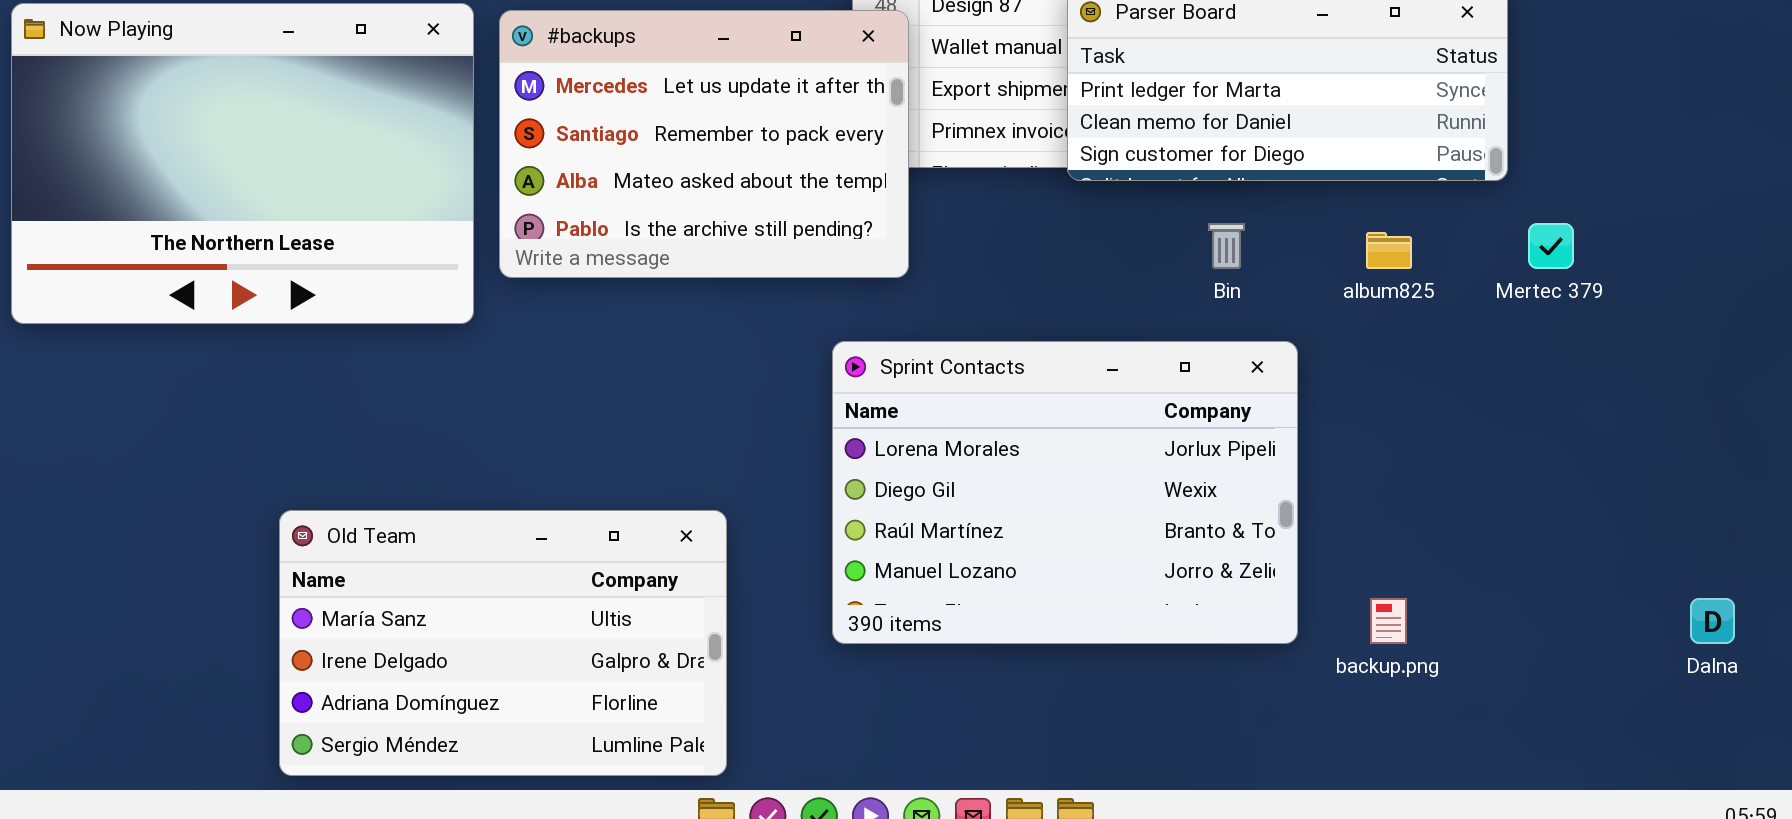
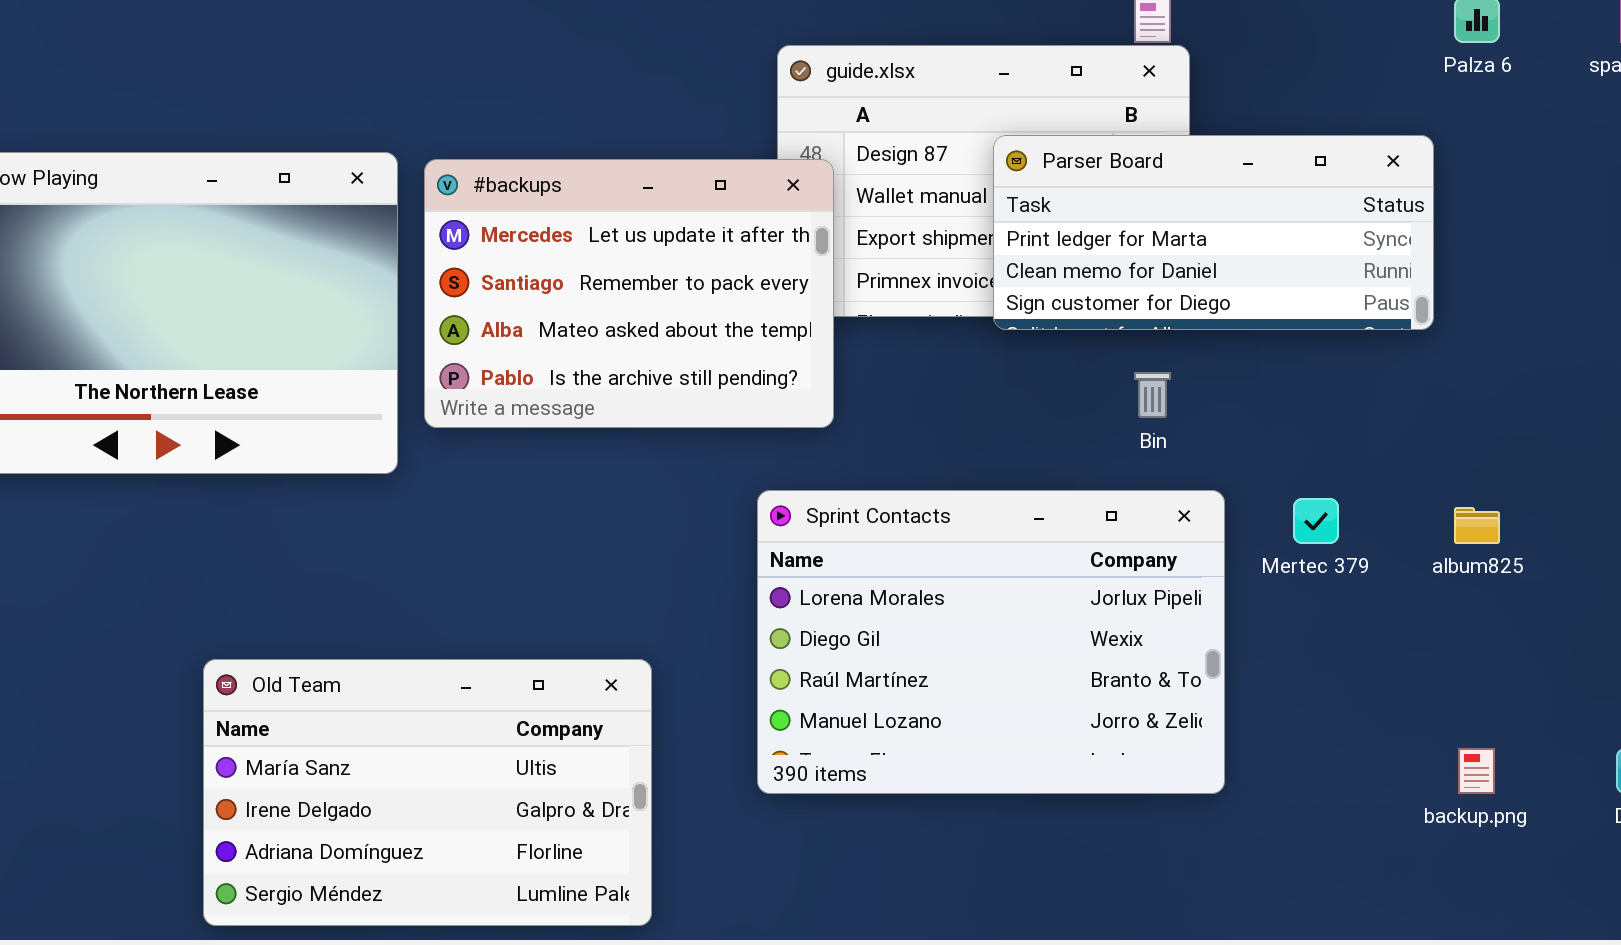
Mertec 379: [1528,223,1574,269] -> [1293,498,1339,544], moved
album825: [1366,232,1412,269] -> [1454,507,1500,544], moved
backup.png: [1370,598,1407,644] -> [1458,748,1495,794], moved

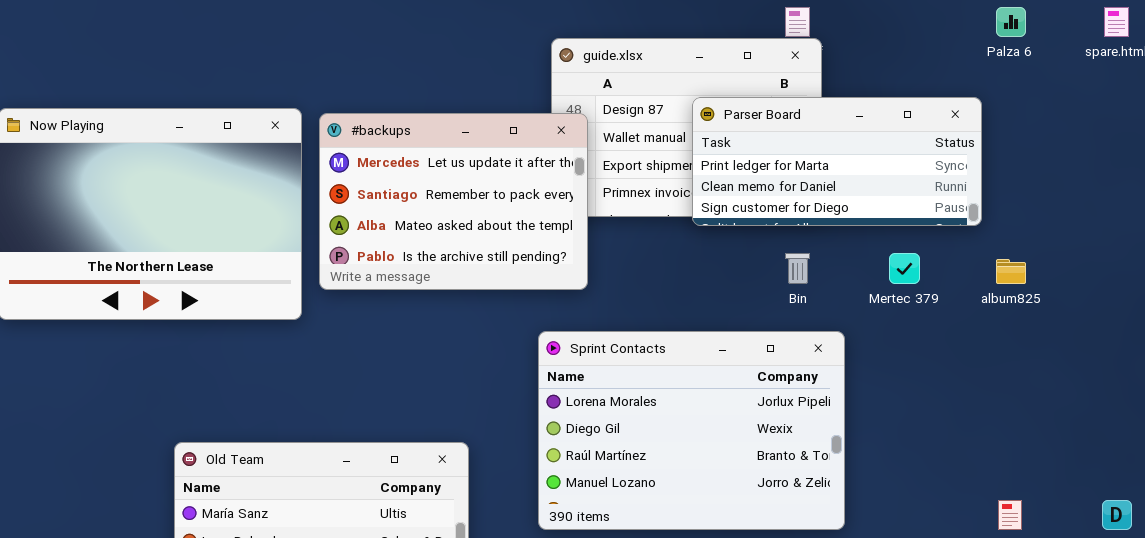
Mertec 379: [1293,498,1339,544] -> [889,253,920,284], moved
album825: [1454,507,1500,544] -> [996,259,1026,284], moved

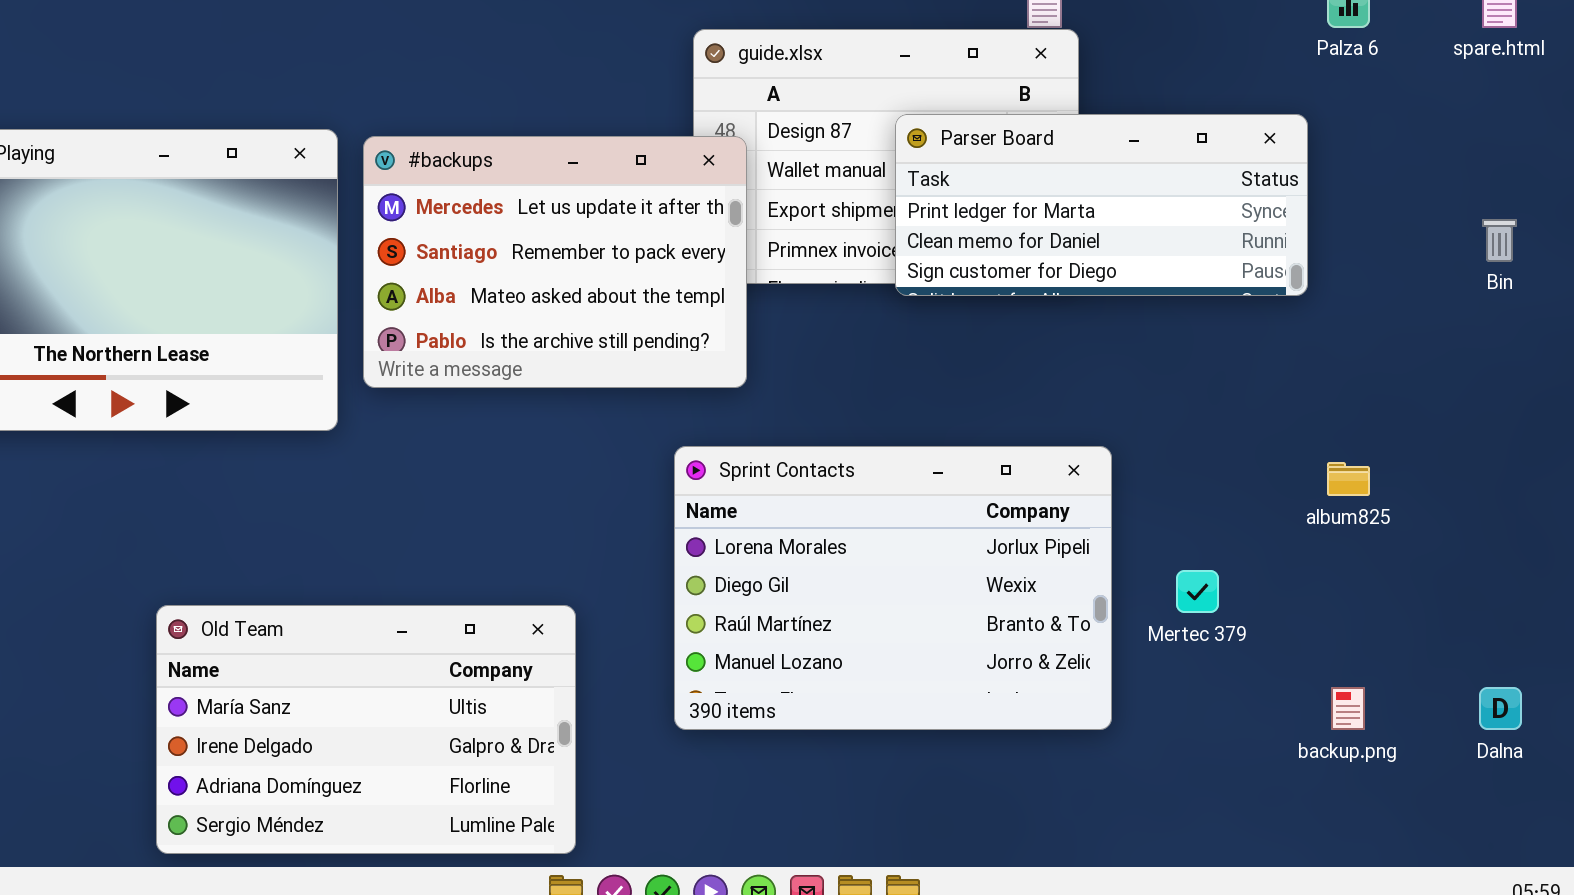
Bin: [785,253,810,284] -> [1482,219,1517,262], moved
Mertec 379: [889,253,920,284] -> [1176,570,1219,613], moved
album825: [996,259,1026,284] -> [1327,462,1370,496], moved

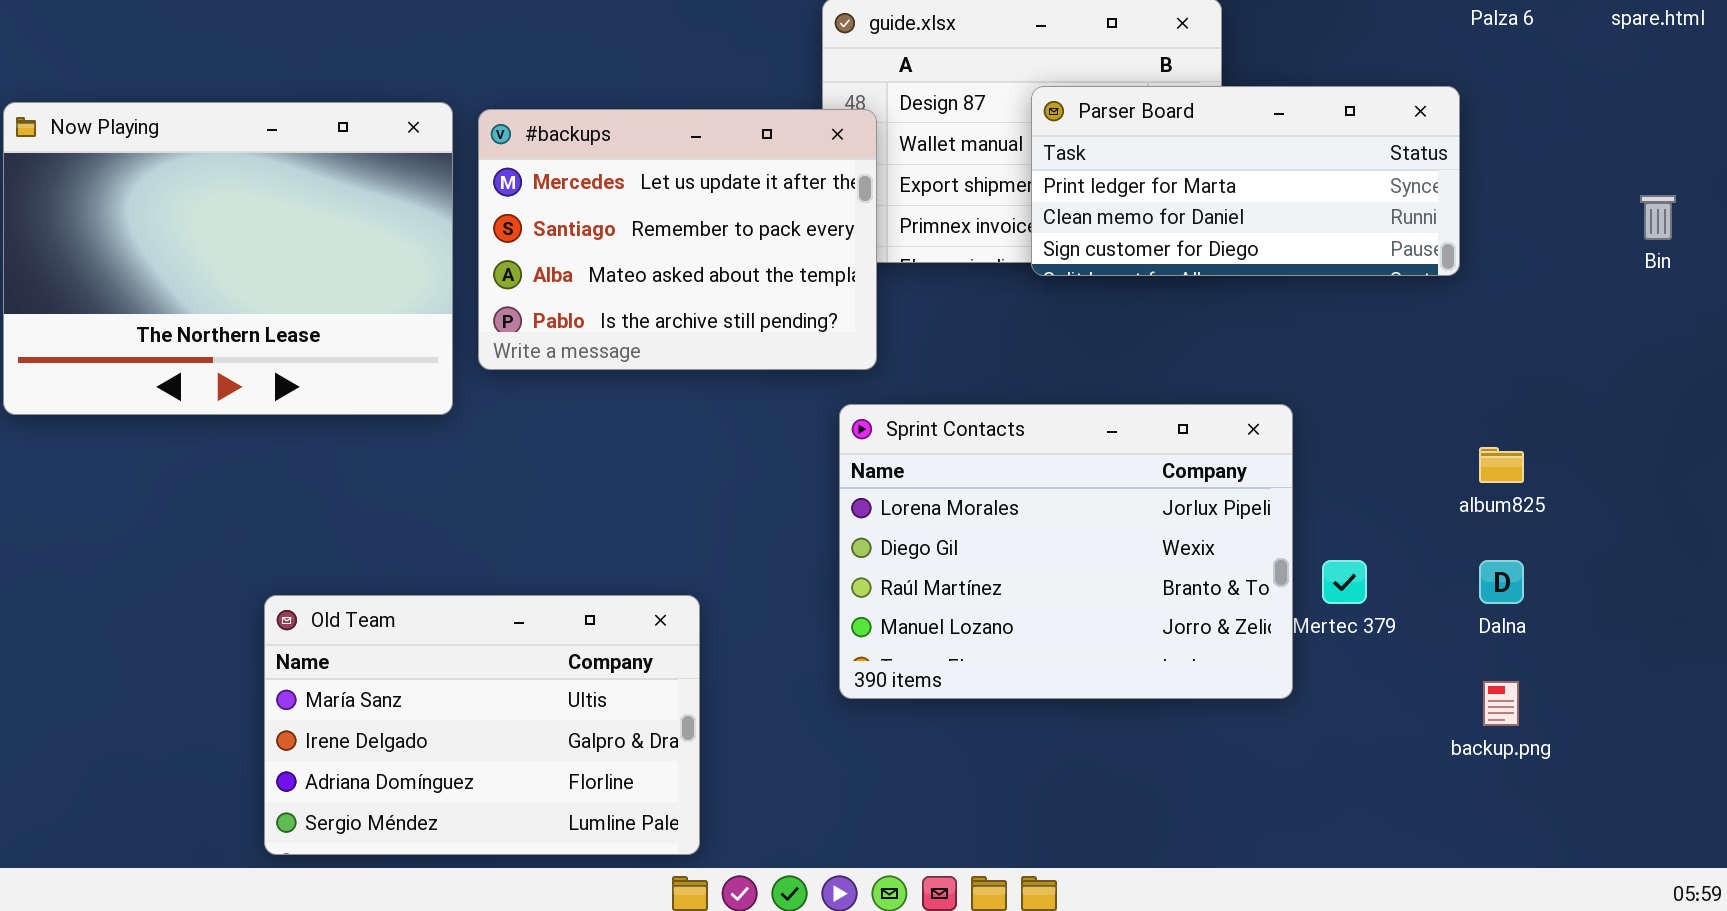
Sprint Contacts: [674,446,1112,730] -> [839,404,1293,699], moved
Dalna: [1479,687,1522,730] -> [1479,560,1524,604], moved

